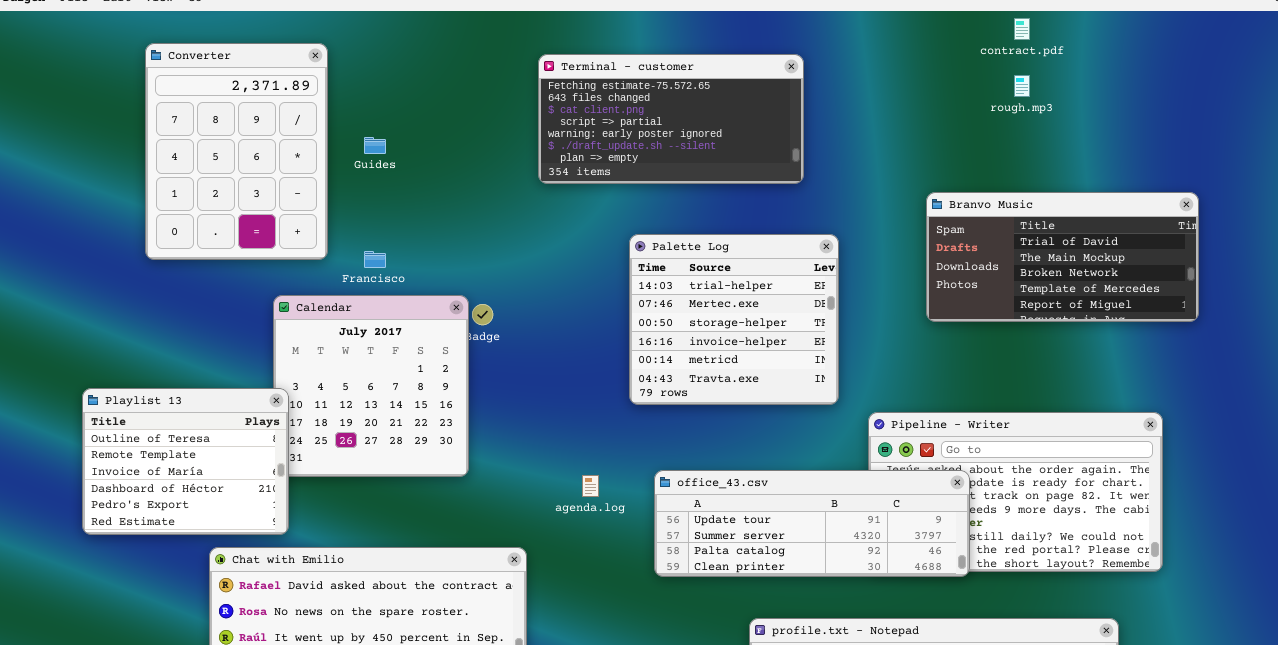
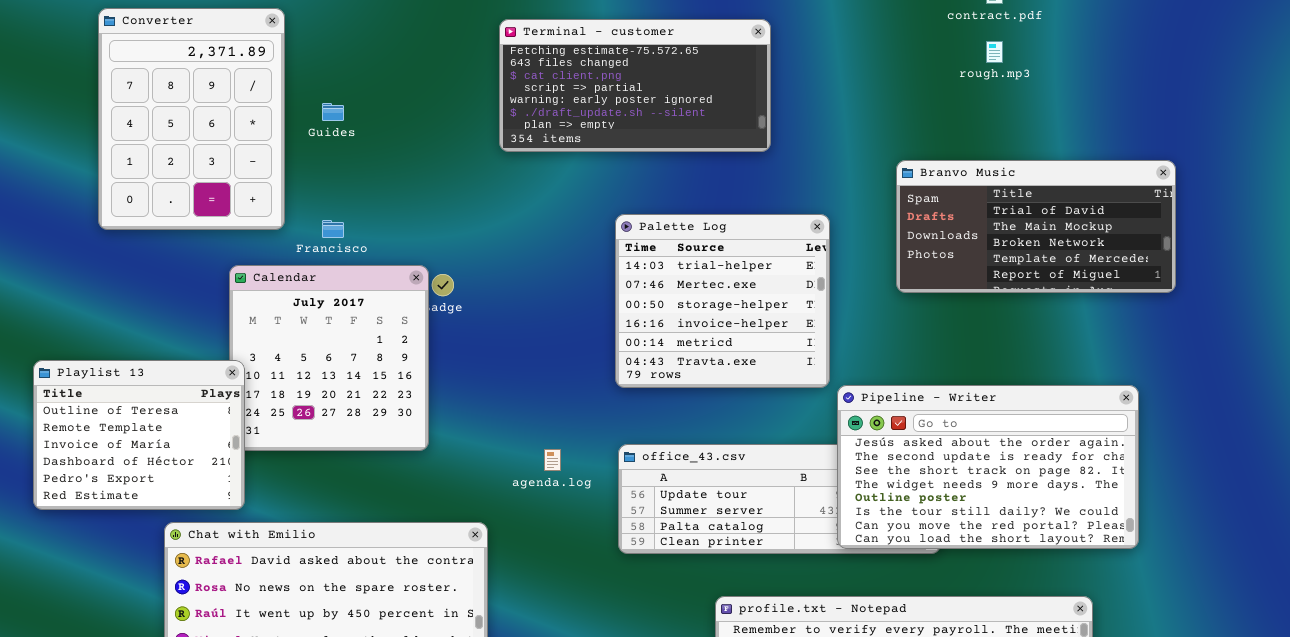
Palette Log: [629,234,839,405] -> [615,214,830,388], moved
Pipeline - Writer: [868,412,1163,572] -> [837,385,1139,549], raised

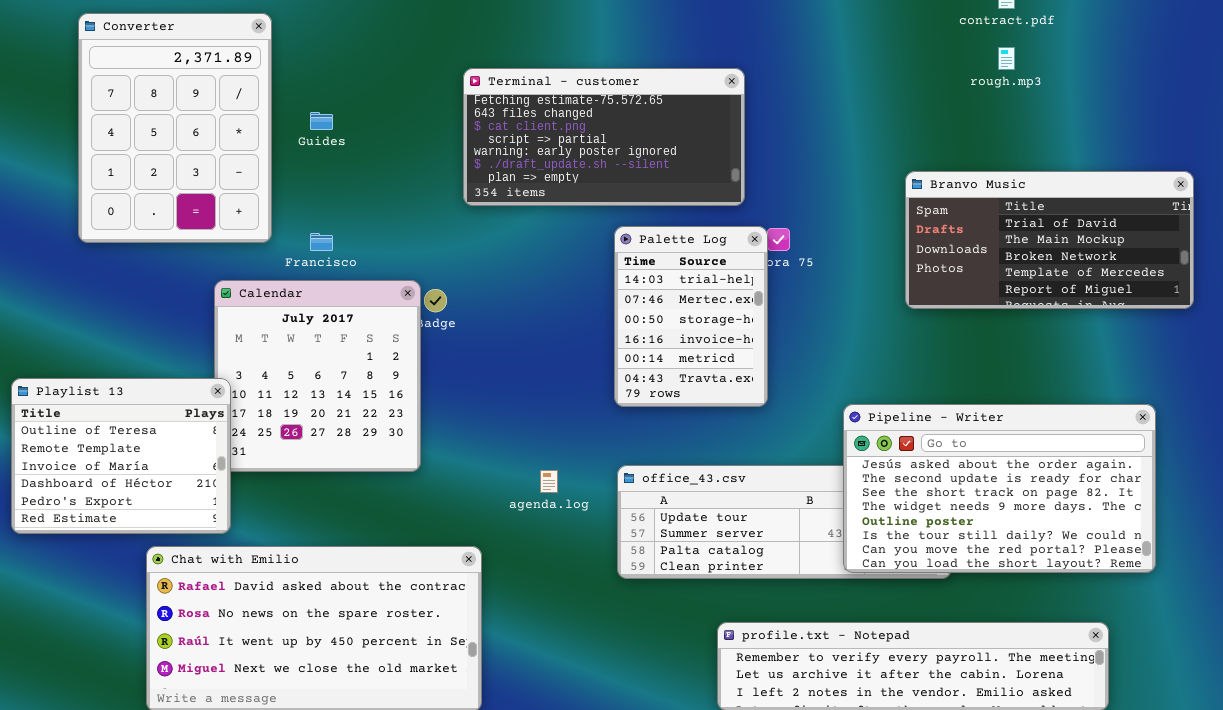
Terminal - customer: [499,19,771,152] -> [463,68,745,206], moved
Palette Log: [615,214,830,388] -> [614,226,768,407], resized

